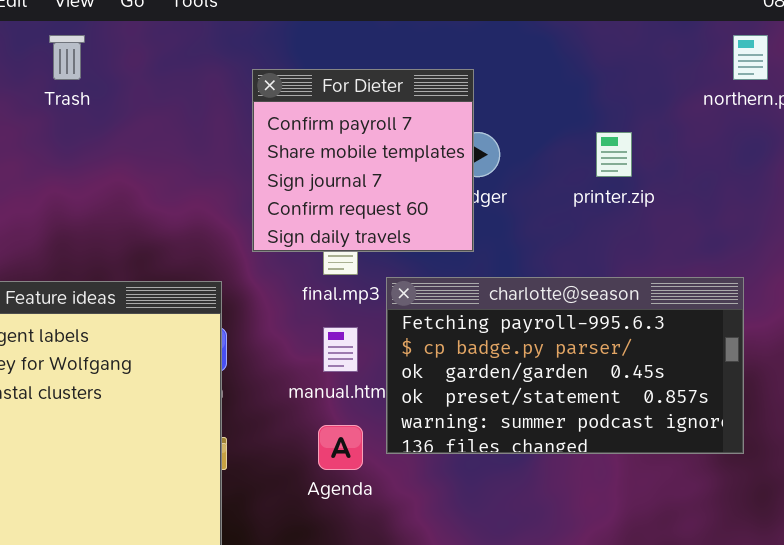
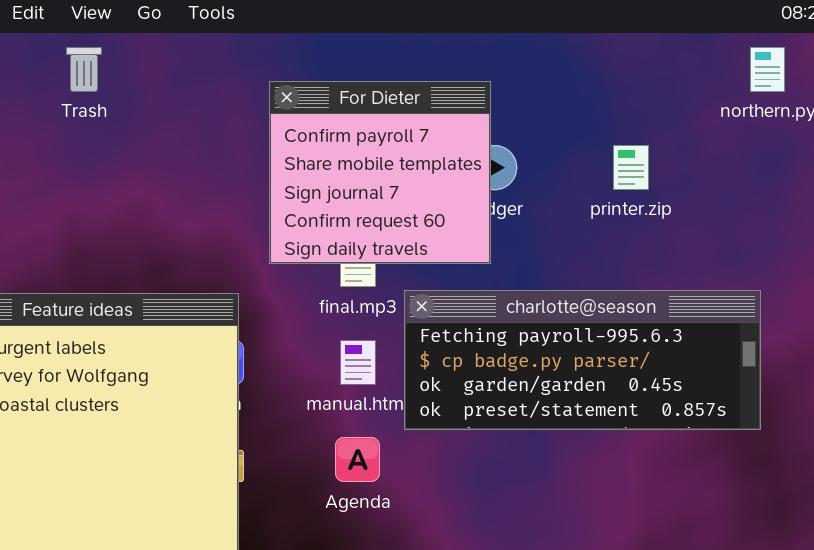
charlotte@season: [386,277,744,454] -> [404,290,761,430], resized

